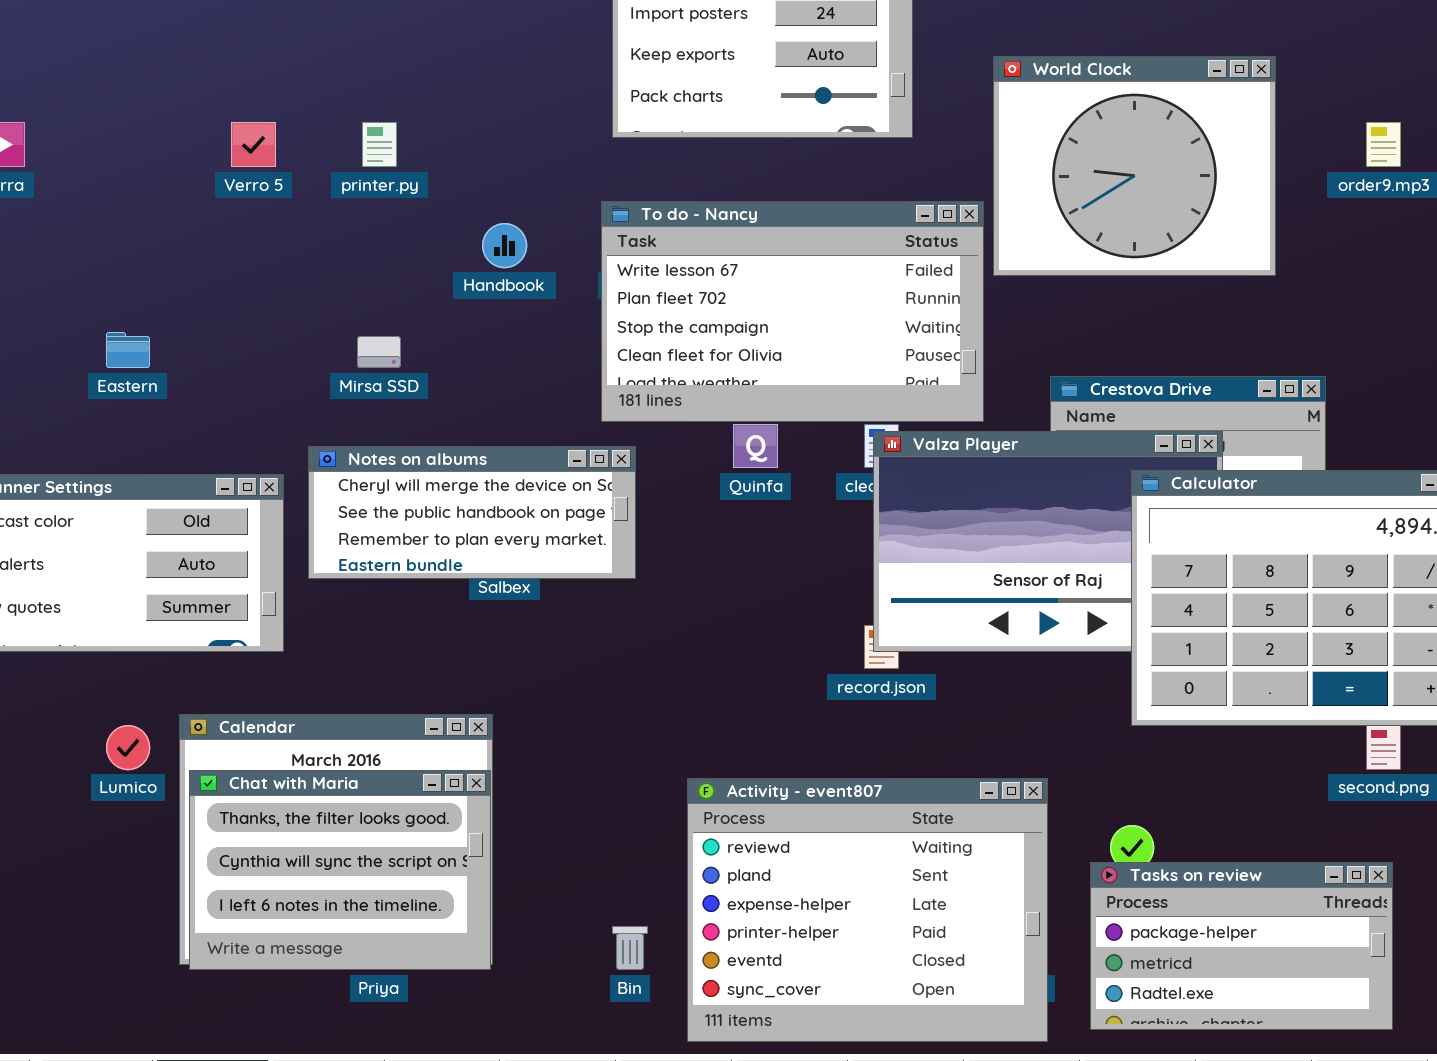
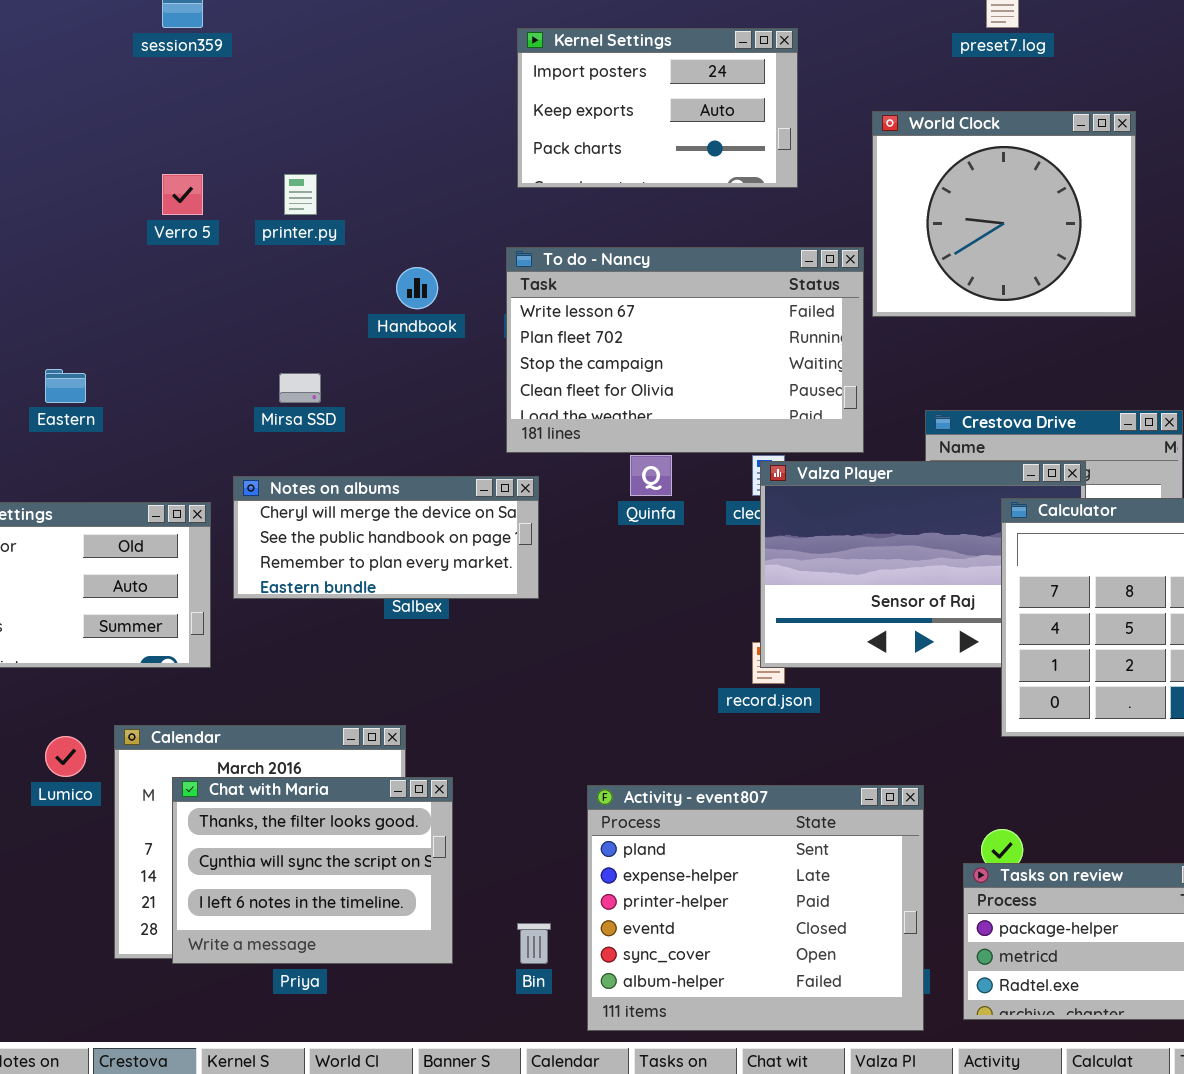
Chat with Maria: [189,770,491,970] -> [172,777,453,964], moved
Activity - event807: [687,778,1048,1042] -> [587,785,924,1031], scrolled down 1 row

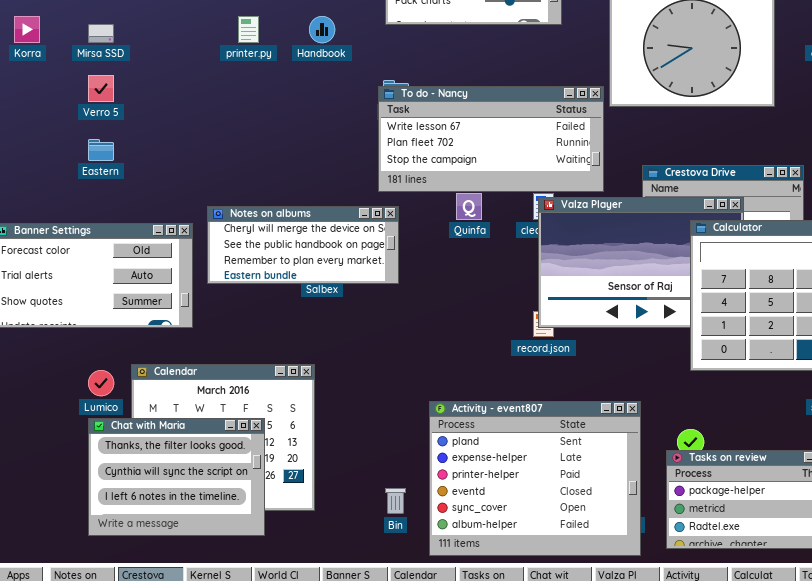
Verro 5: [162,174,203,215] -> [88,75,114,102], moved
To do - Nancy: [506,247,864,453] -> [378,86,604,192], resized
Handbook: [396,267,438,309] -> [309,16,335,43], moved
Mirsa SSD: [279,373,321,403] -> [88,24,114,43], moved
Chat with Maria: [172,777,453,964] -> [88,418,265,536], moved

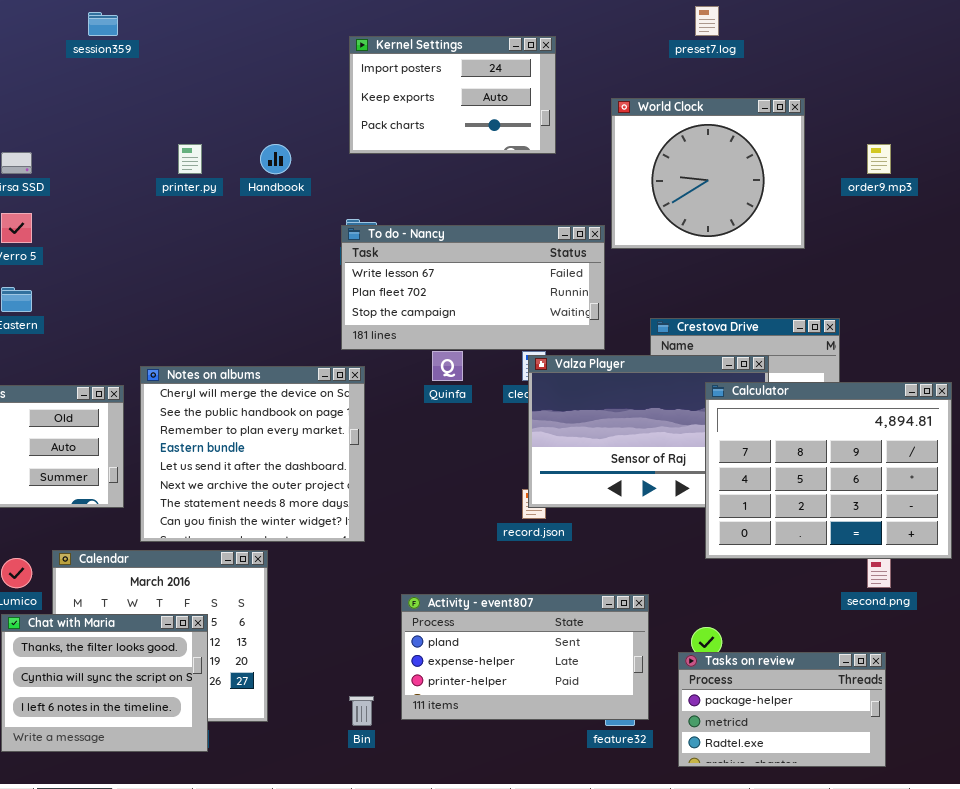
Notes on albums: [207,206,399,284] -> [140,366,365,542], resized
Activity - event807: [429,401,641,556] -> [401,594,649,720], resized

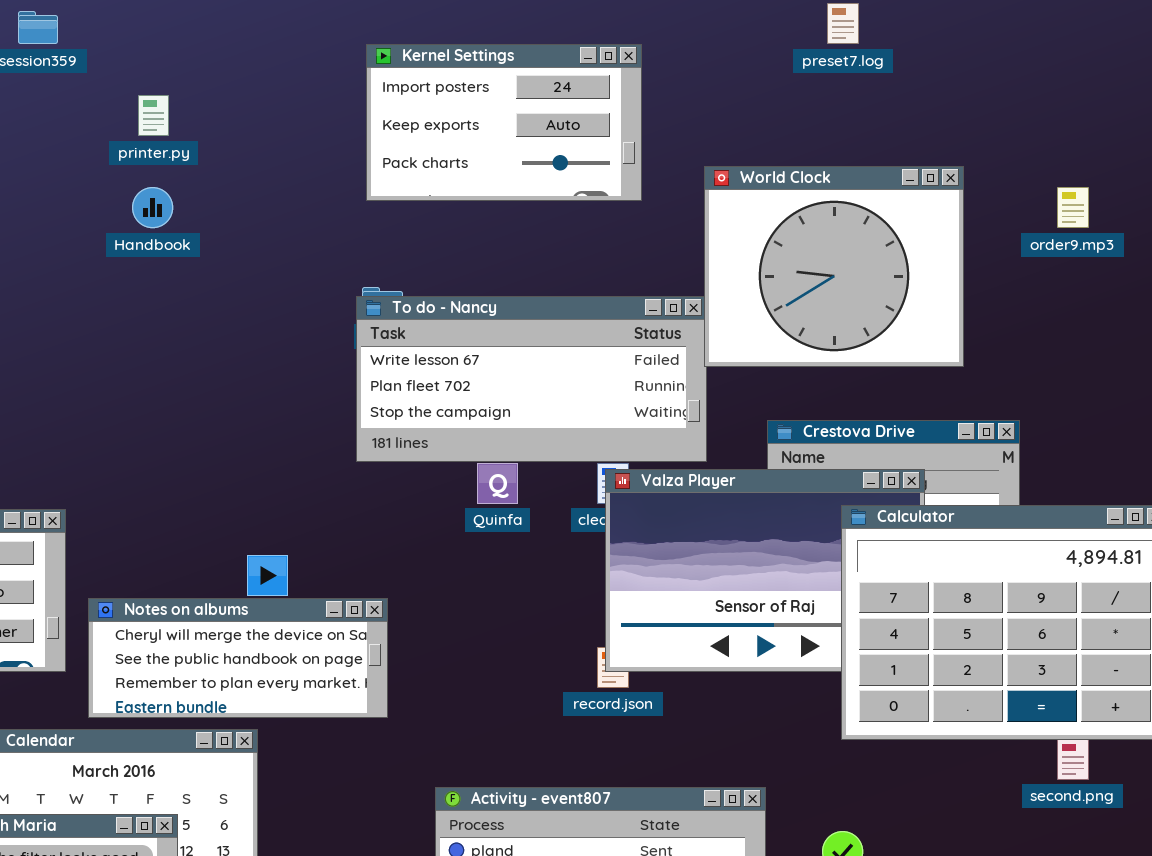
World Clock: [611,98,805,249] -> [704,166,964,367], moved
printer.py: [178,144,202,174] -> [138,95,169,136], moved
Handbook: [260,144,291,174] -> [132,187,173,228], moved
Notes on albums: [140,366,365,542] -> [88,598,388,718], resized

